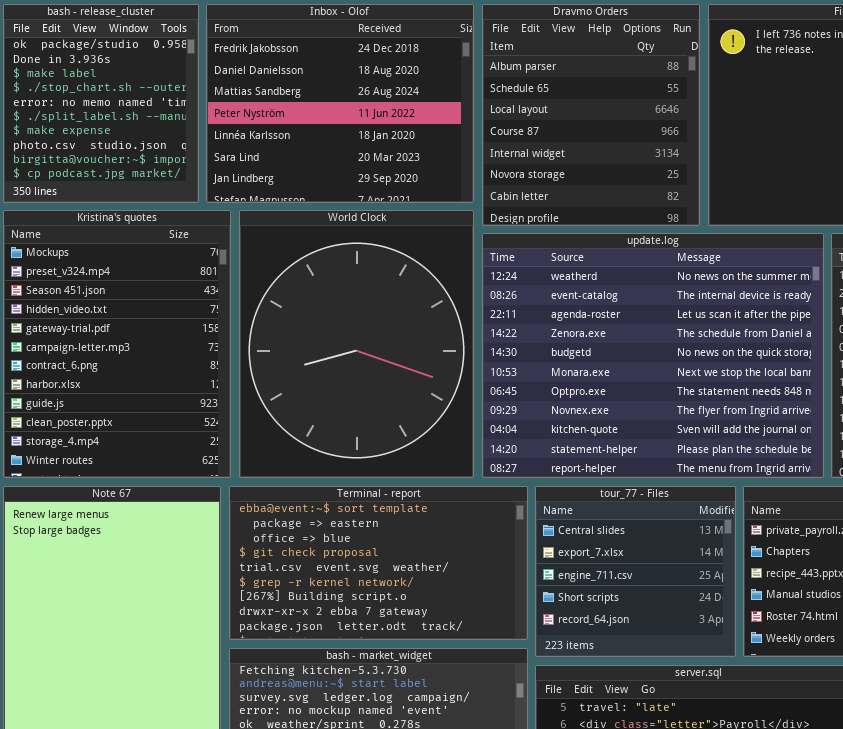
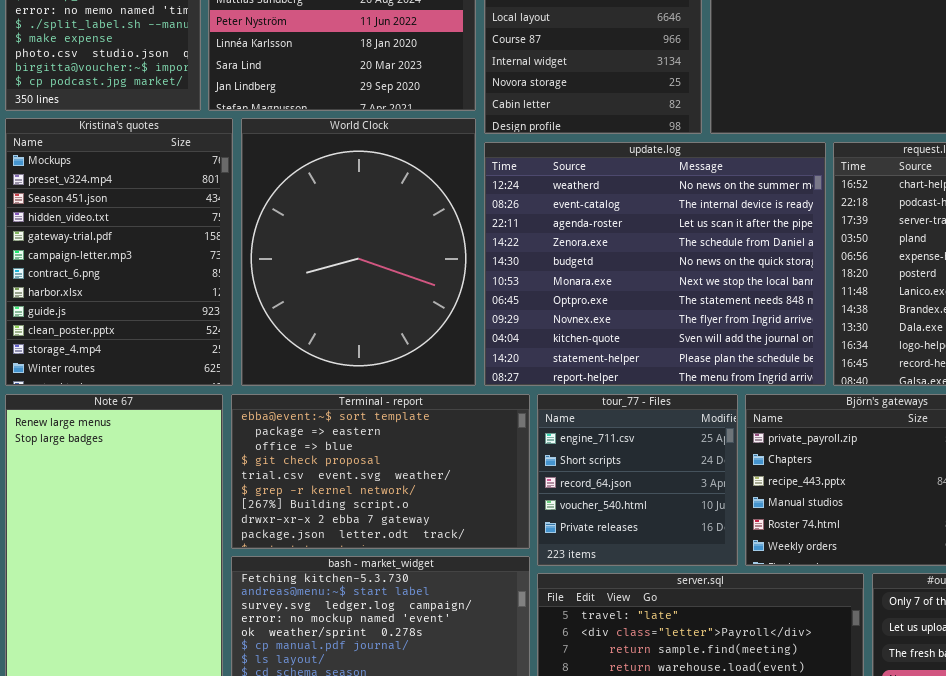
tour_77 - Files: [535,486,736,657] -> [537,394,738,566], scrolled down 2 rows

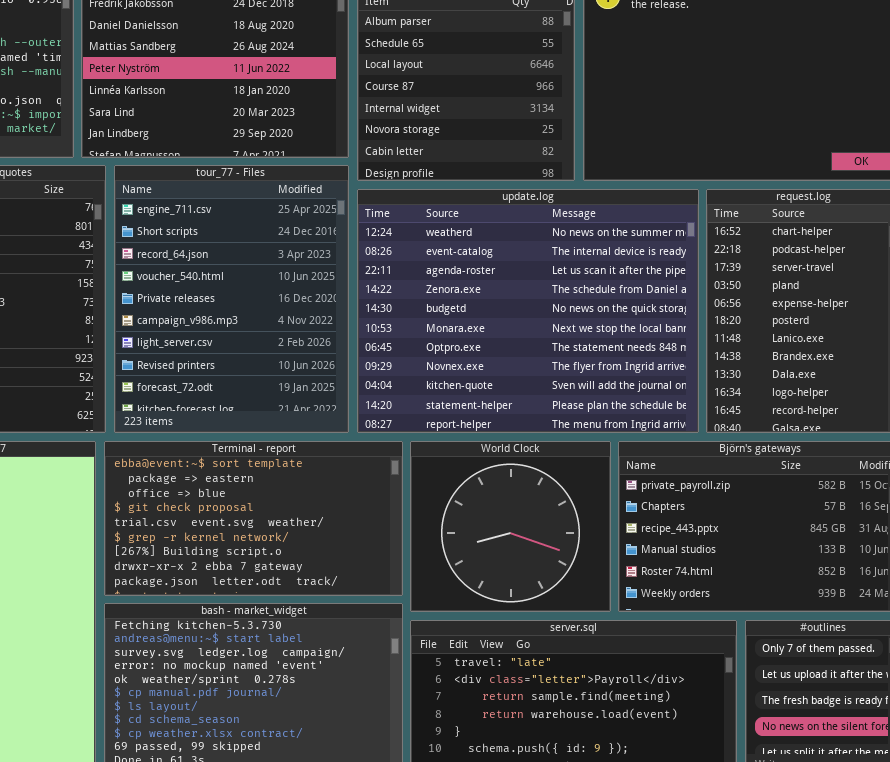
World Clock: [241,118,476,386] -> [410,441,611,612], moved, resized
tour_77 - Files: [537,394,738,566] -> [114,165,349,433], moved, resized

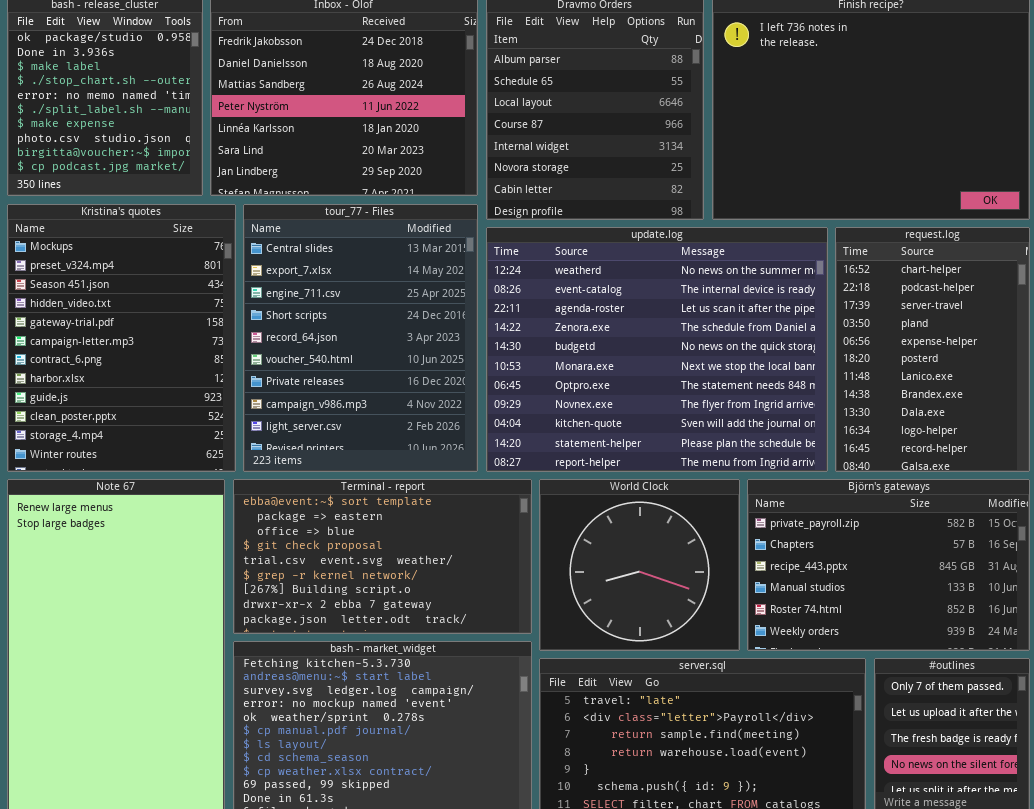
tour_77 - Files: [114,165,349,433] -> [243,204,478,472], scrolled up 2 rows

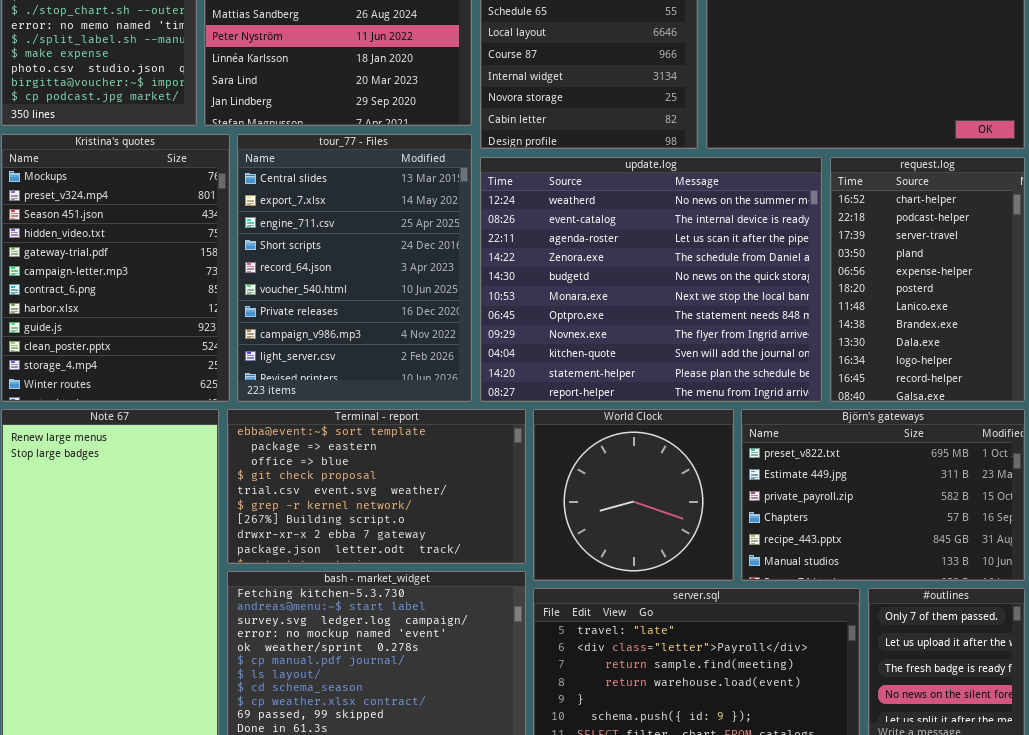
Björn's gateways: [747,479,1030,651] -> [741,409,1025,581], scrolled up 2 rows

